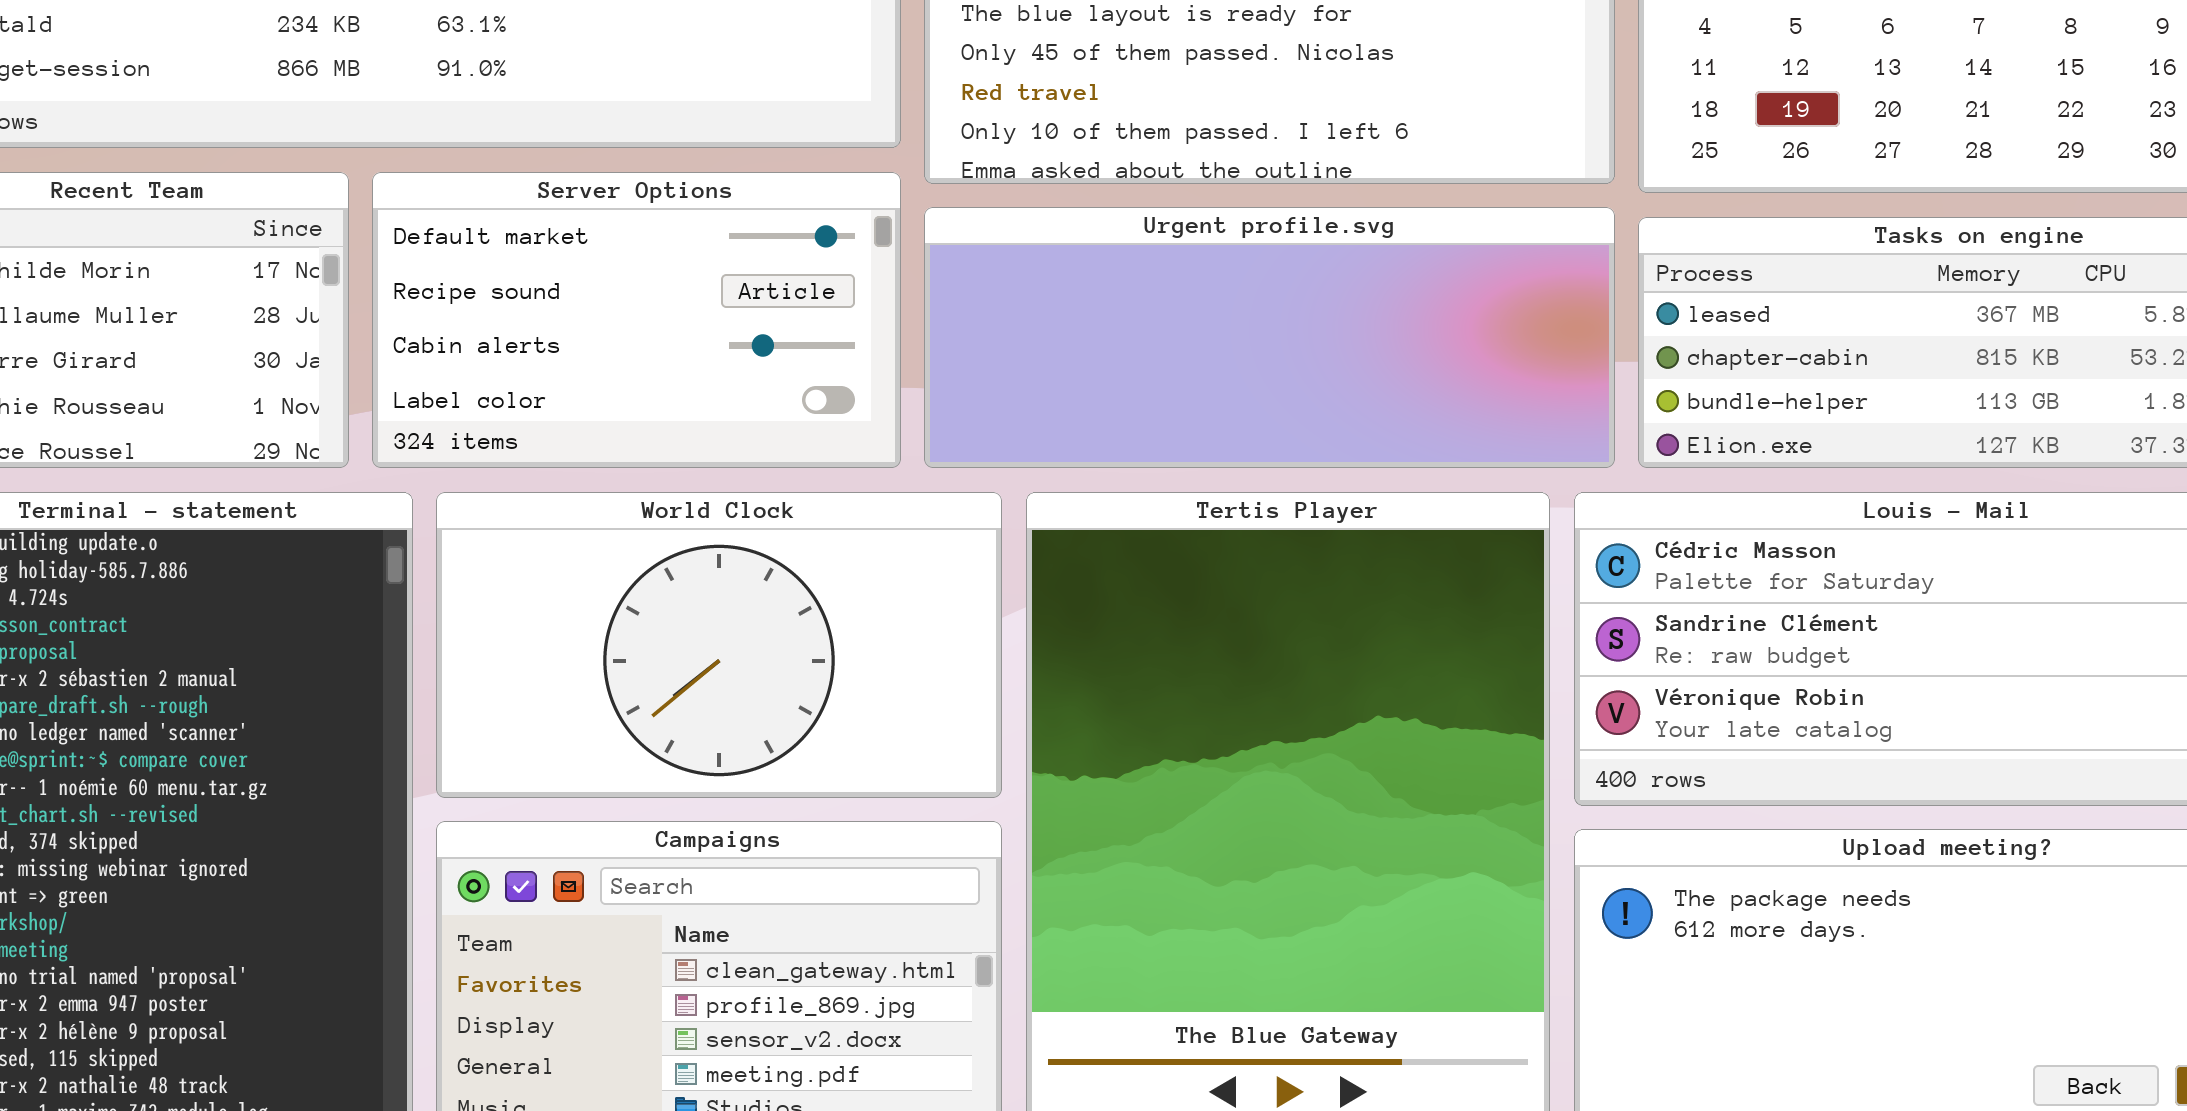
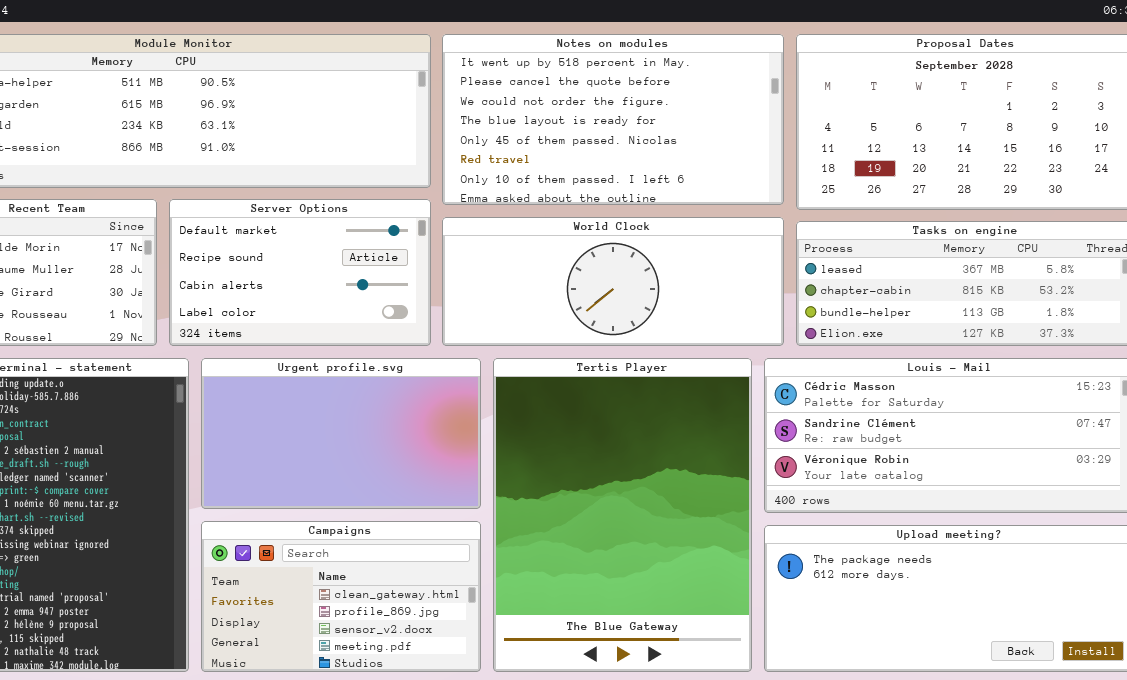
Urgent profile.svg: [924,207,1615,468] -> [201,358,481,509], moved, resized
World Clock: [436,492,1002,798] -> [442,217,784,346], moved, resized

